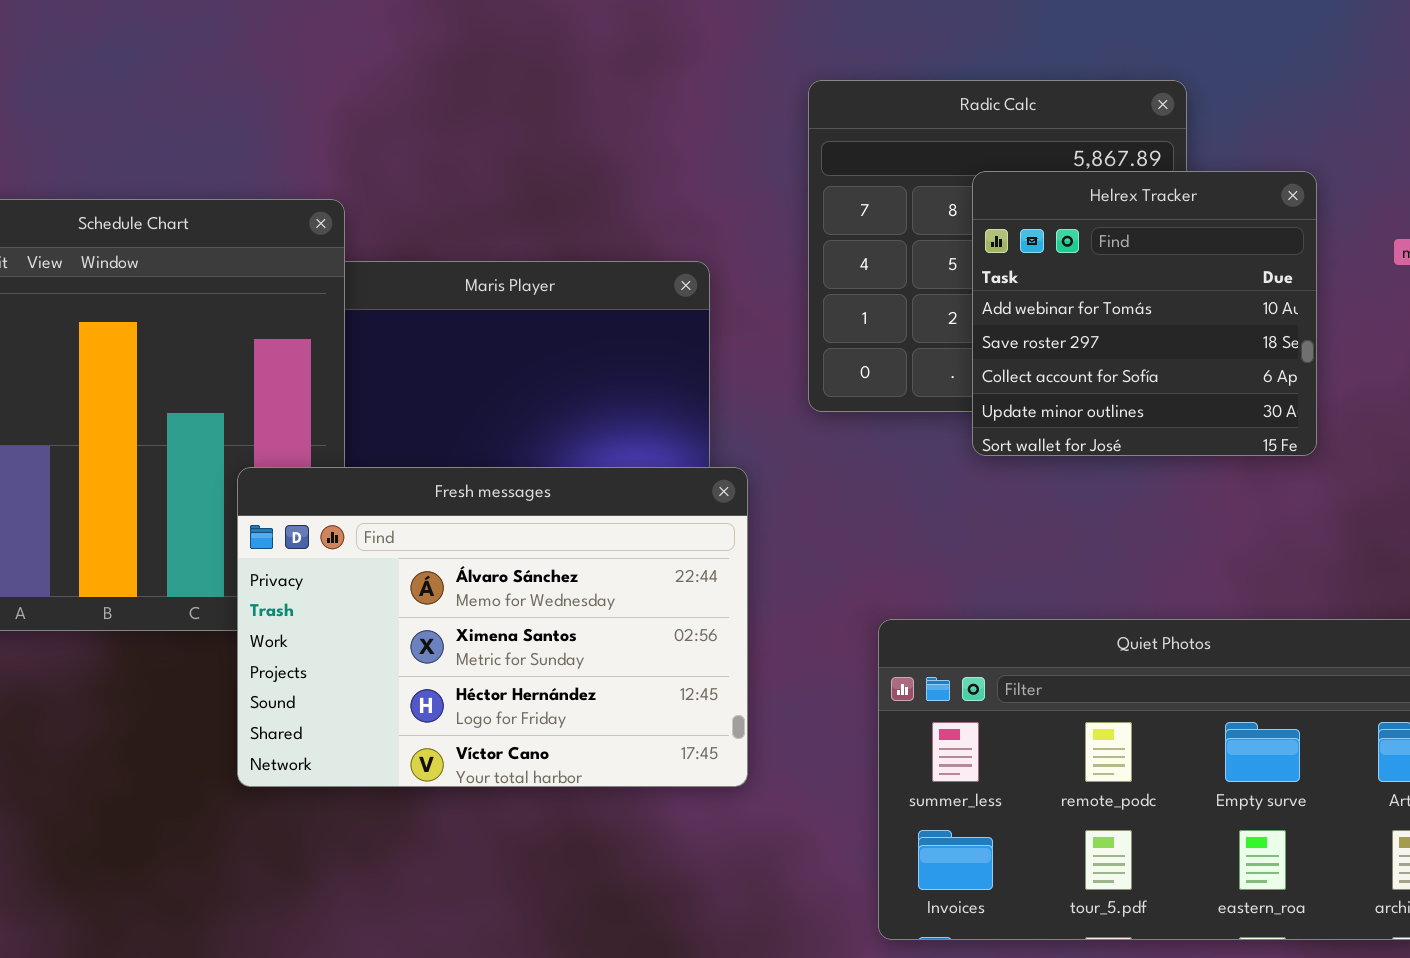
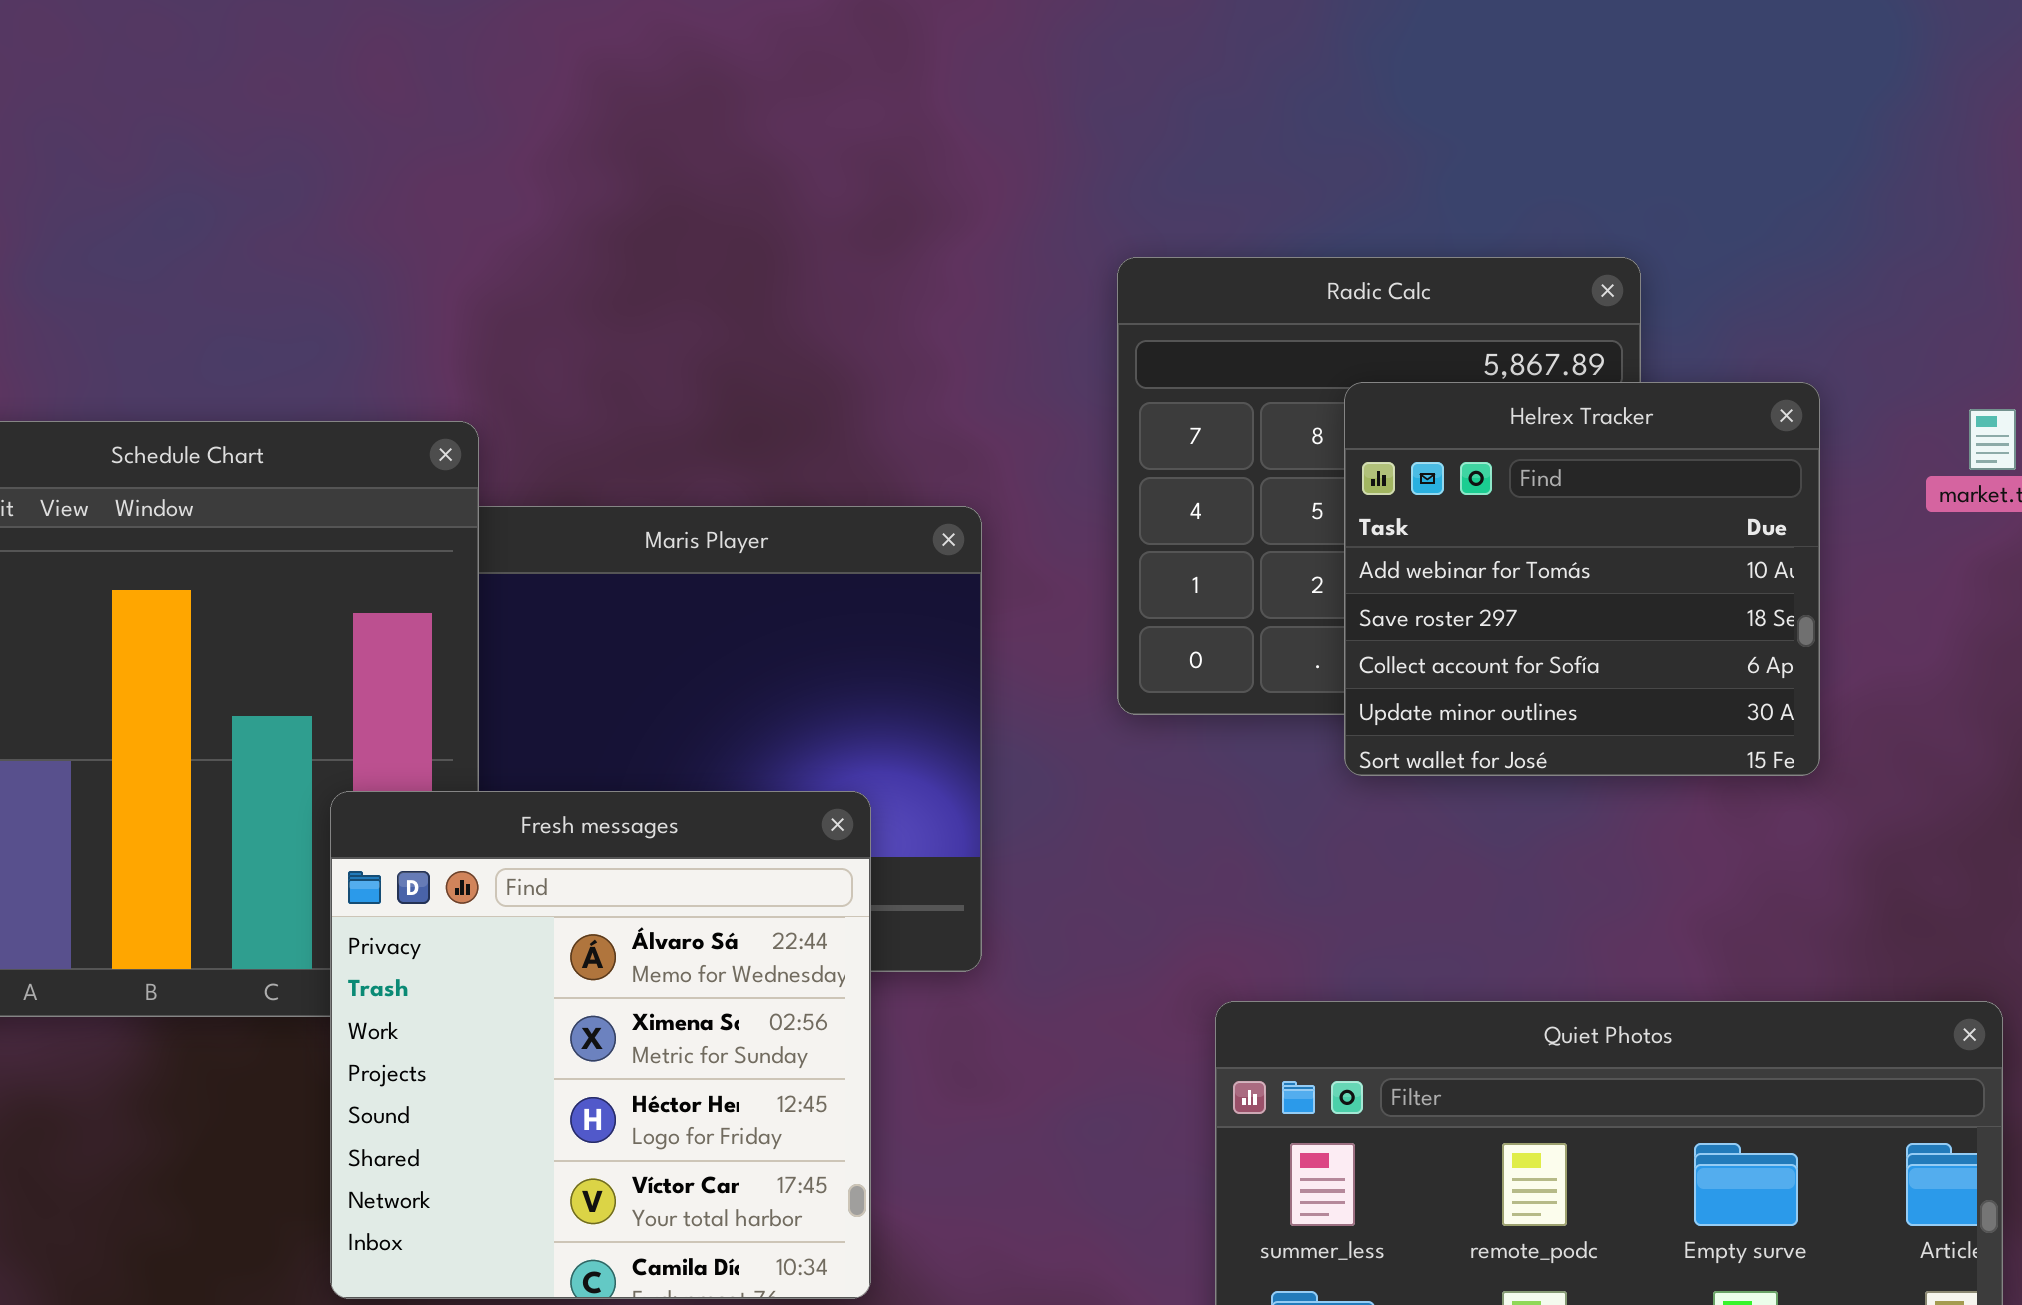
Fresh messages: [237,467,748,787] -> [330,791,871,1299], resized

